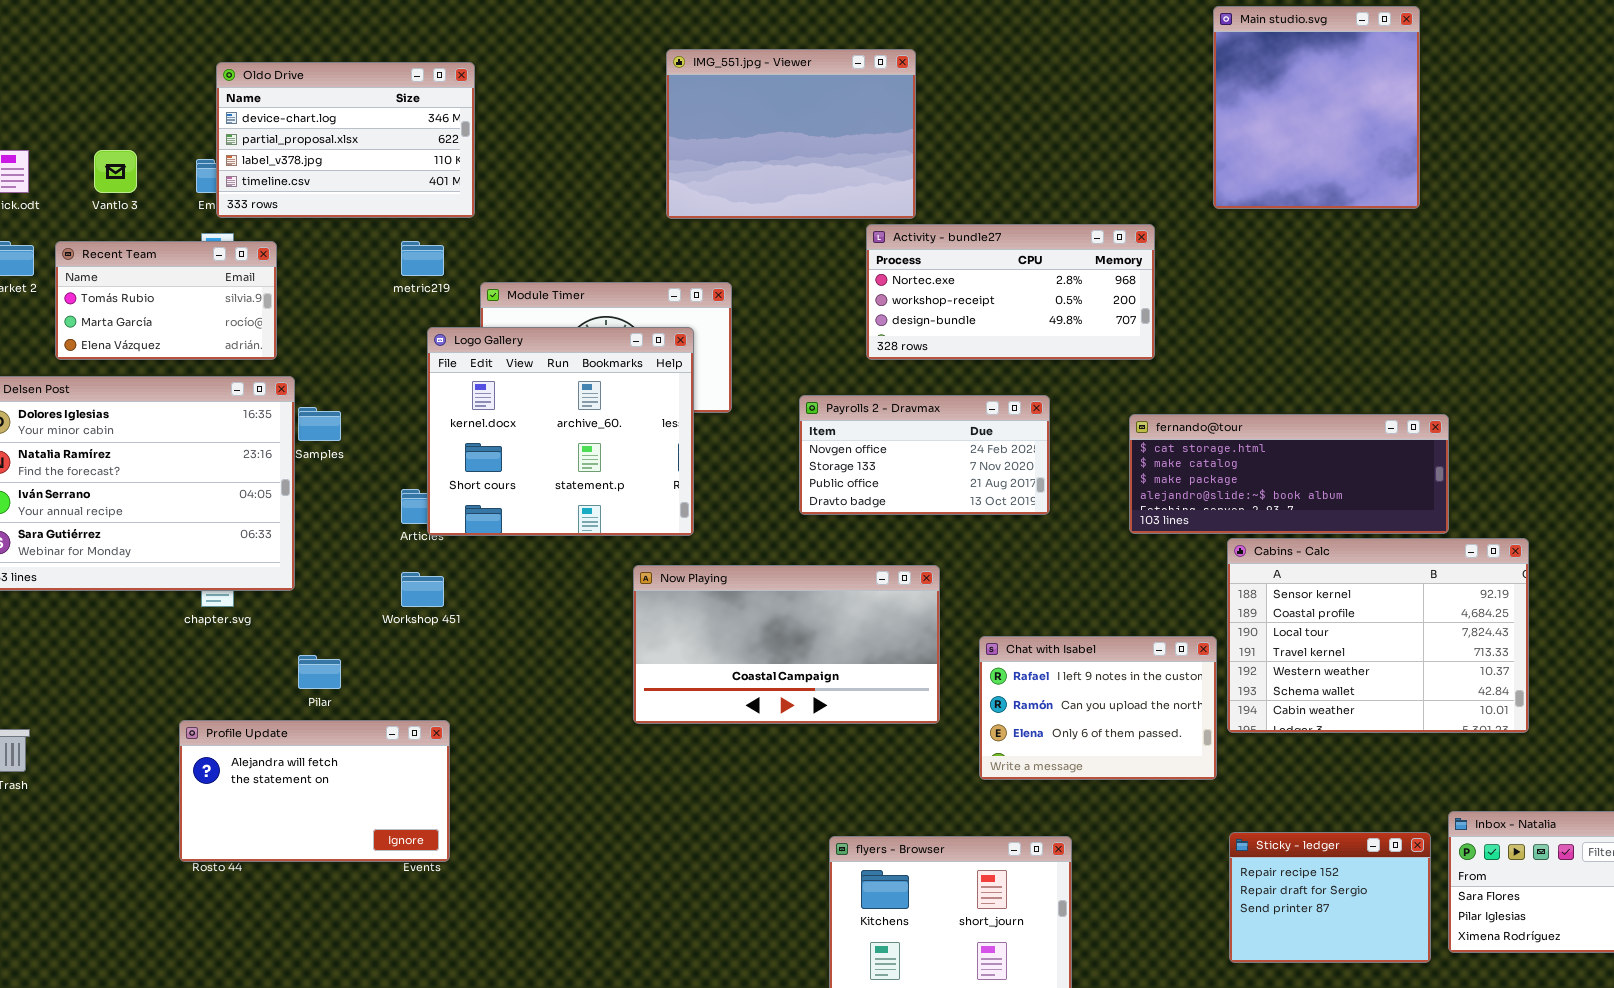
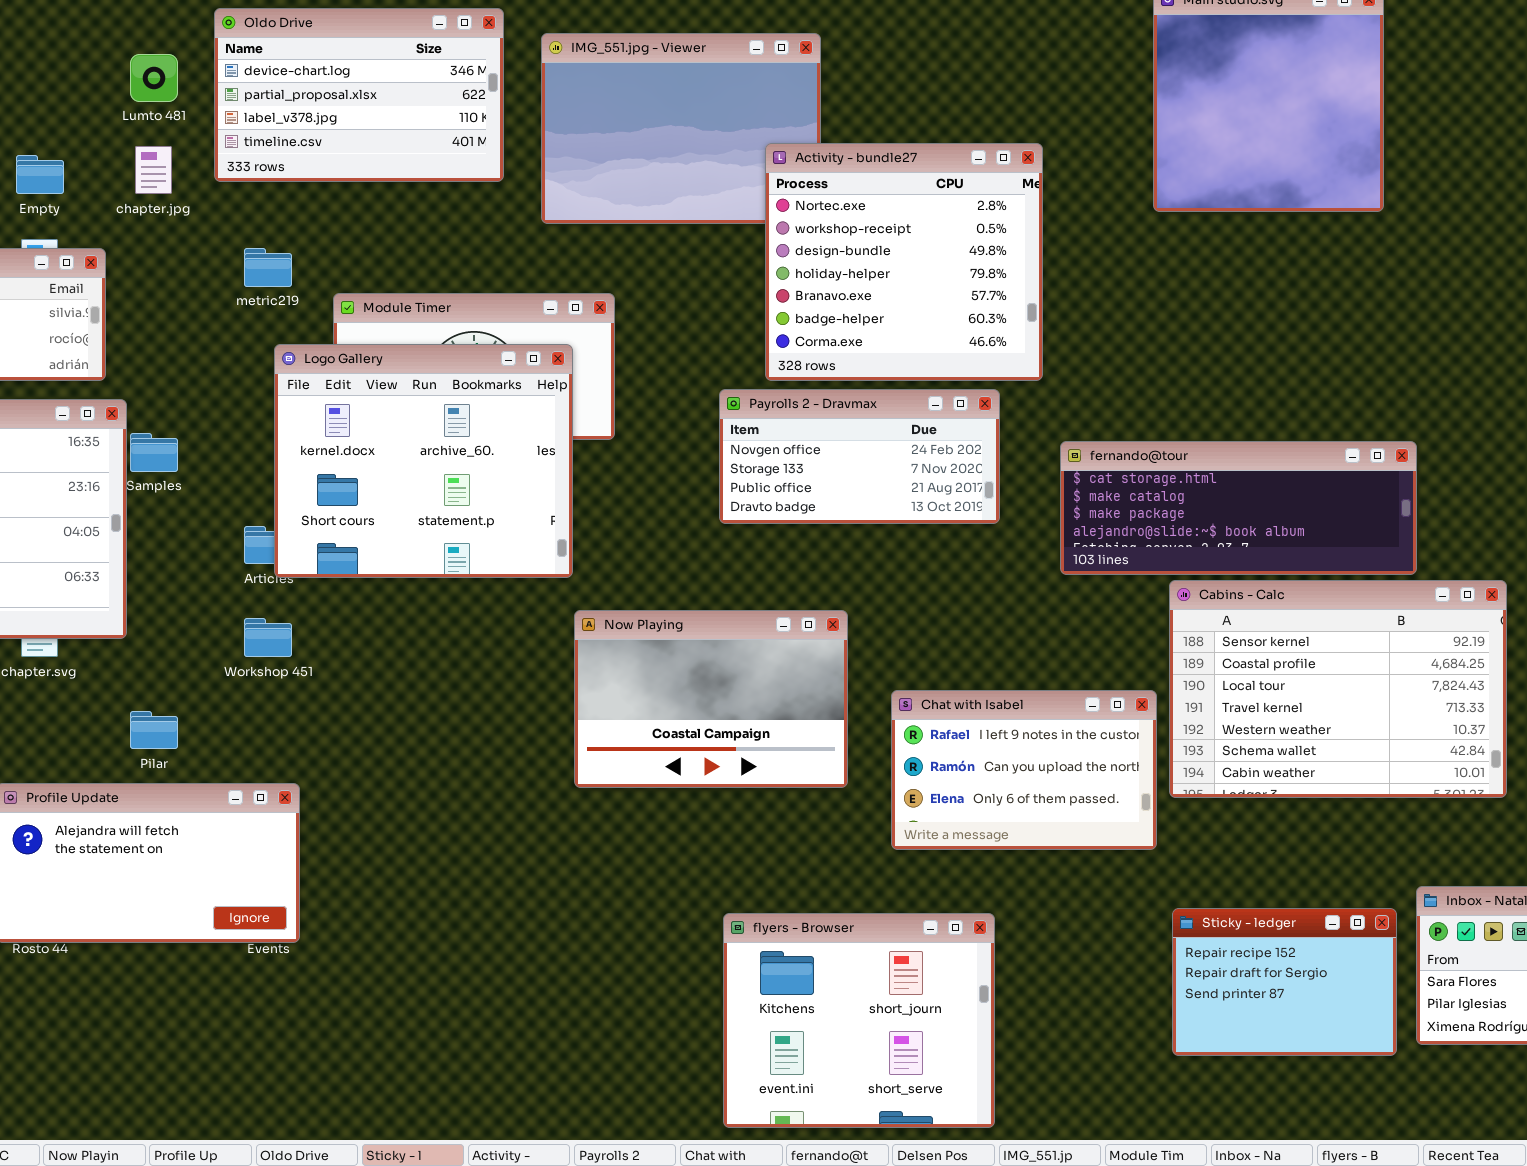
Oldo Drive: [216,62,475,218] -> [214,8,504,182], moved
Activity - bundle27: [866,224,1155,360] -> [765,143,1043,381], resized
Payrolls 2 - Dravmax: [799,395,1050,515] -> [719,389,1000,524], moved
Now Playing: [633,565,940,724] -> [574,610,848,788], resized

